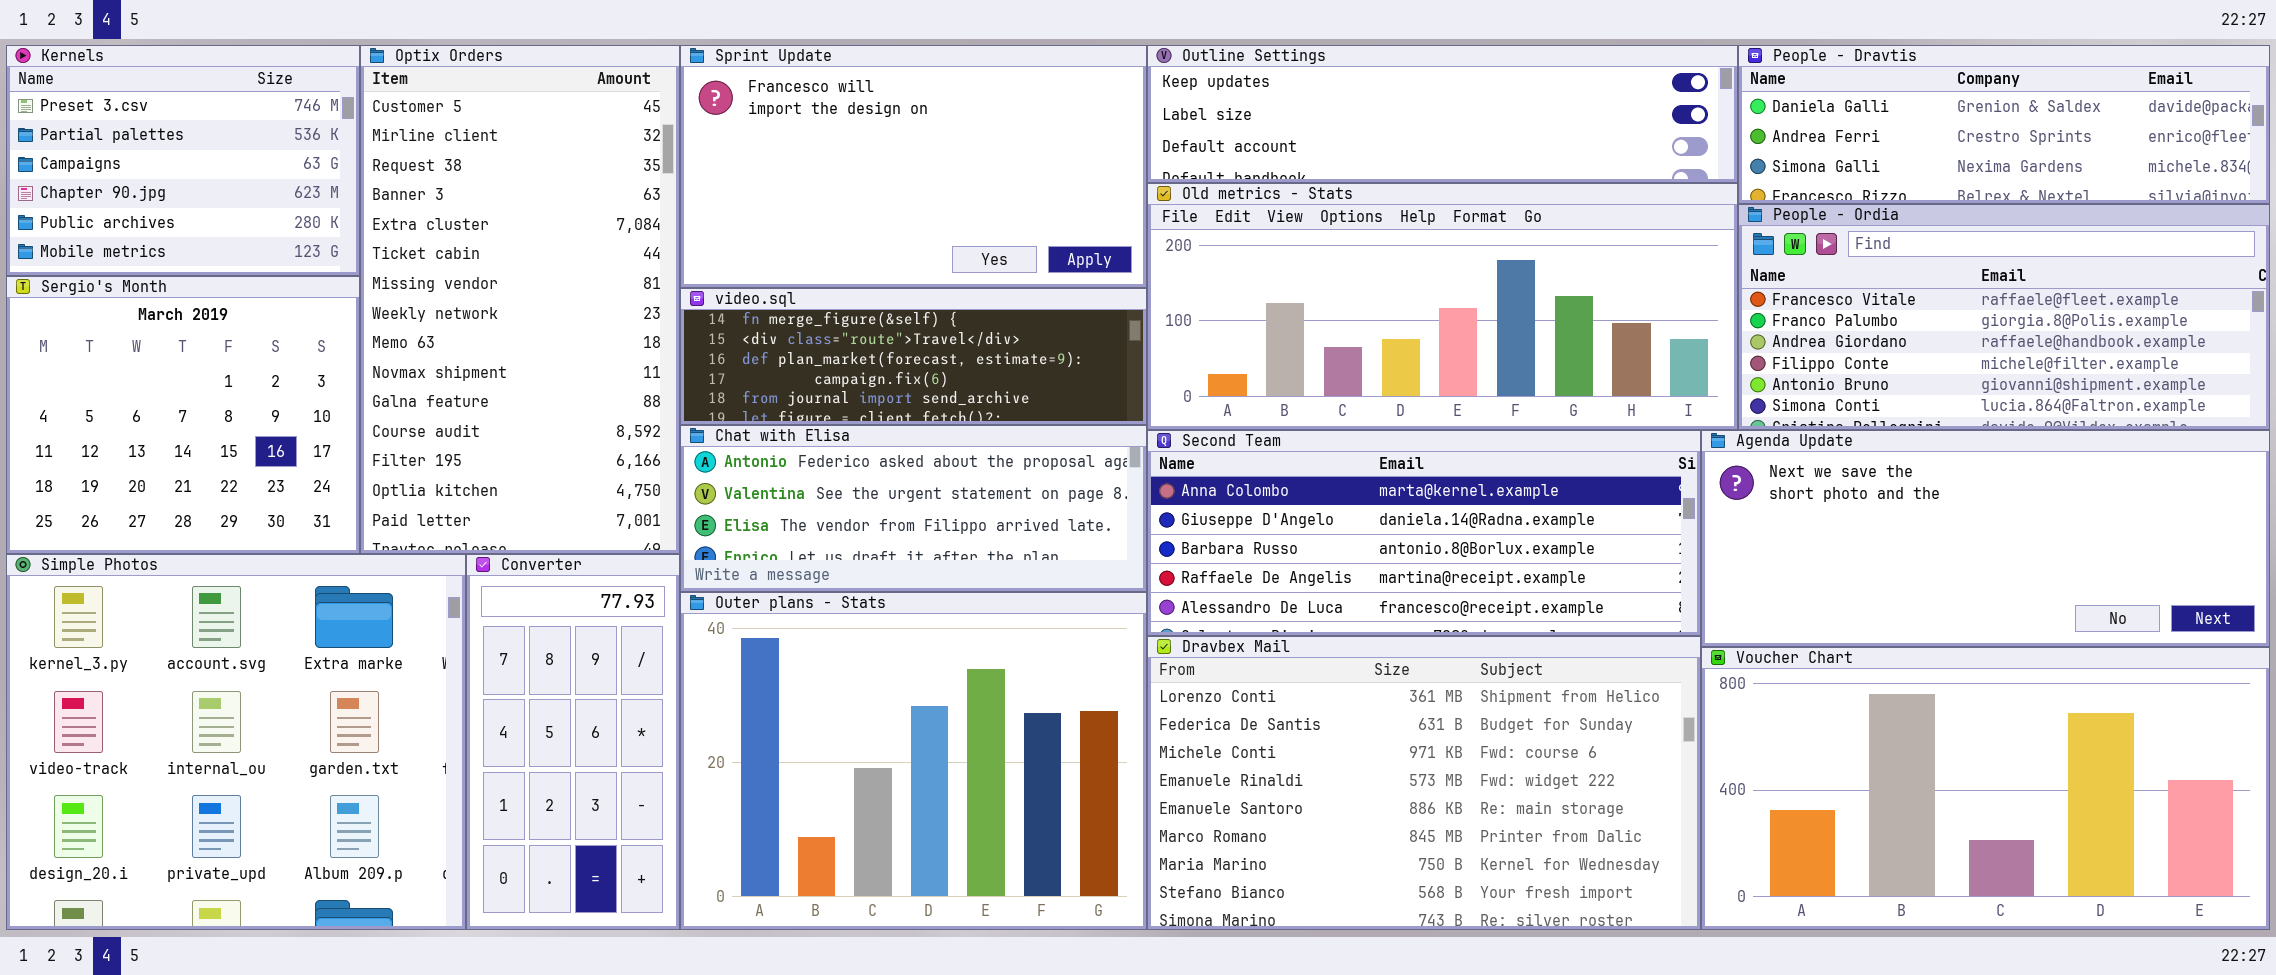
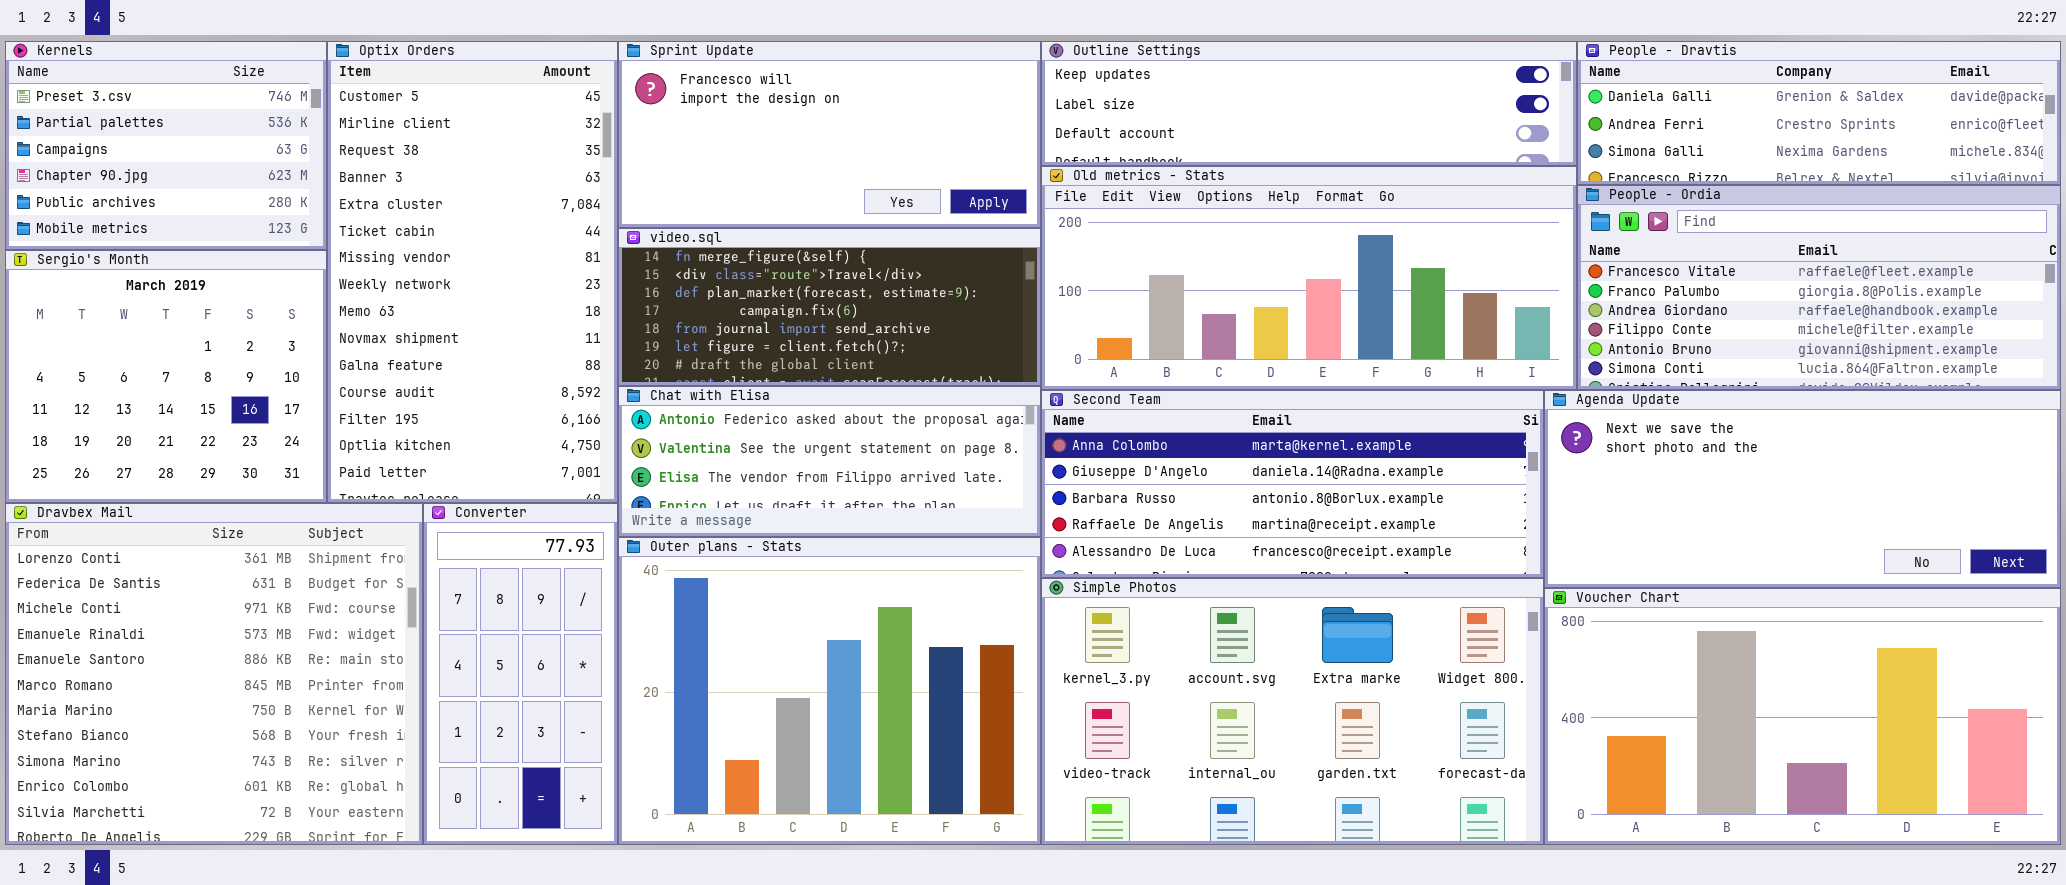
Sprint Update: [680,45,1147,288] -> [618,41,1041,228], resized
video.sql: [680,288,1147,425] -> [618,228,1041,386], resized
Simple Photos: [6,554,466,930] -> [1041,578,1544,845], moved, resized
Dravbex Mail: [1147,636,1701,930] -> [5,503,423,845], moved, resized

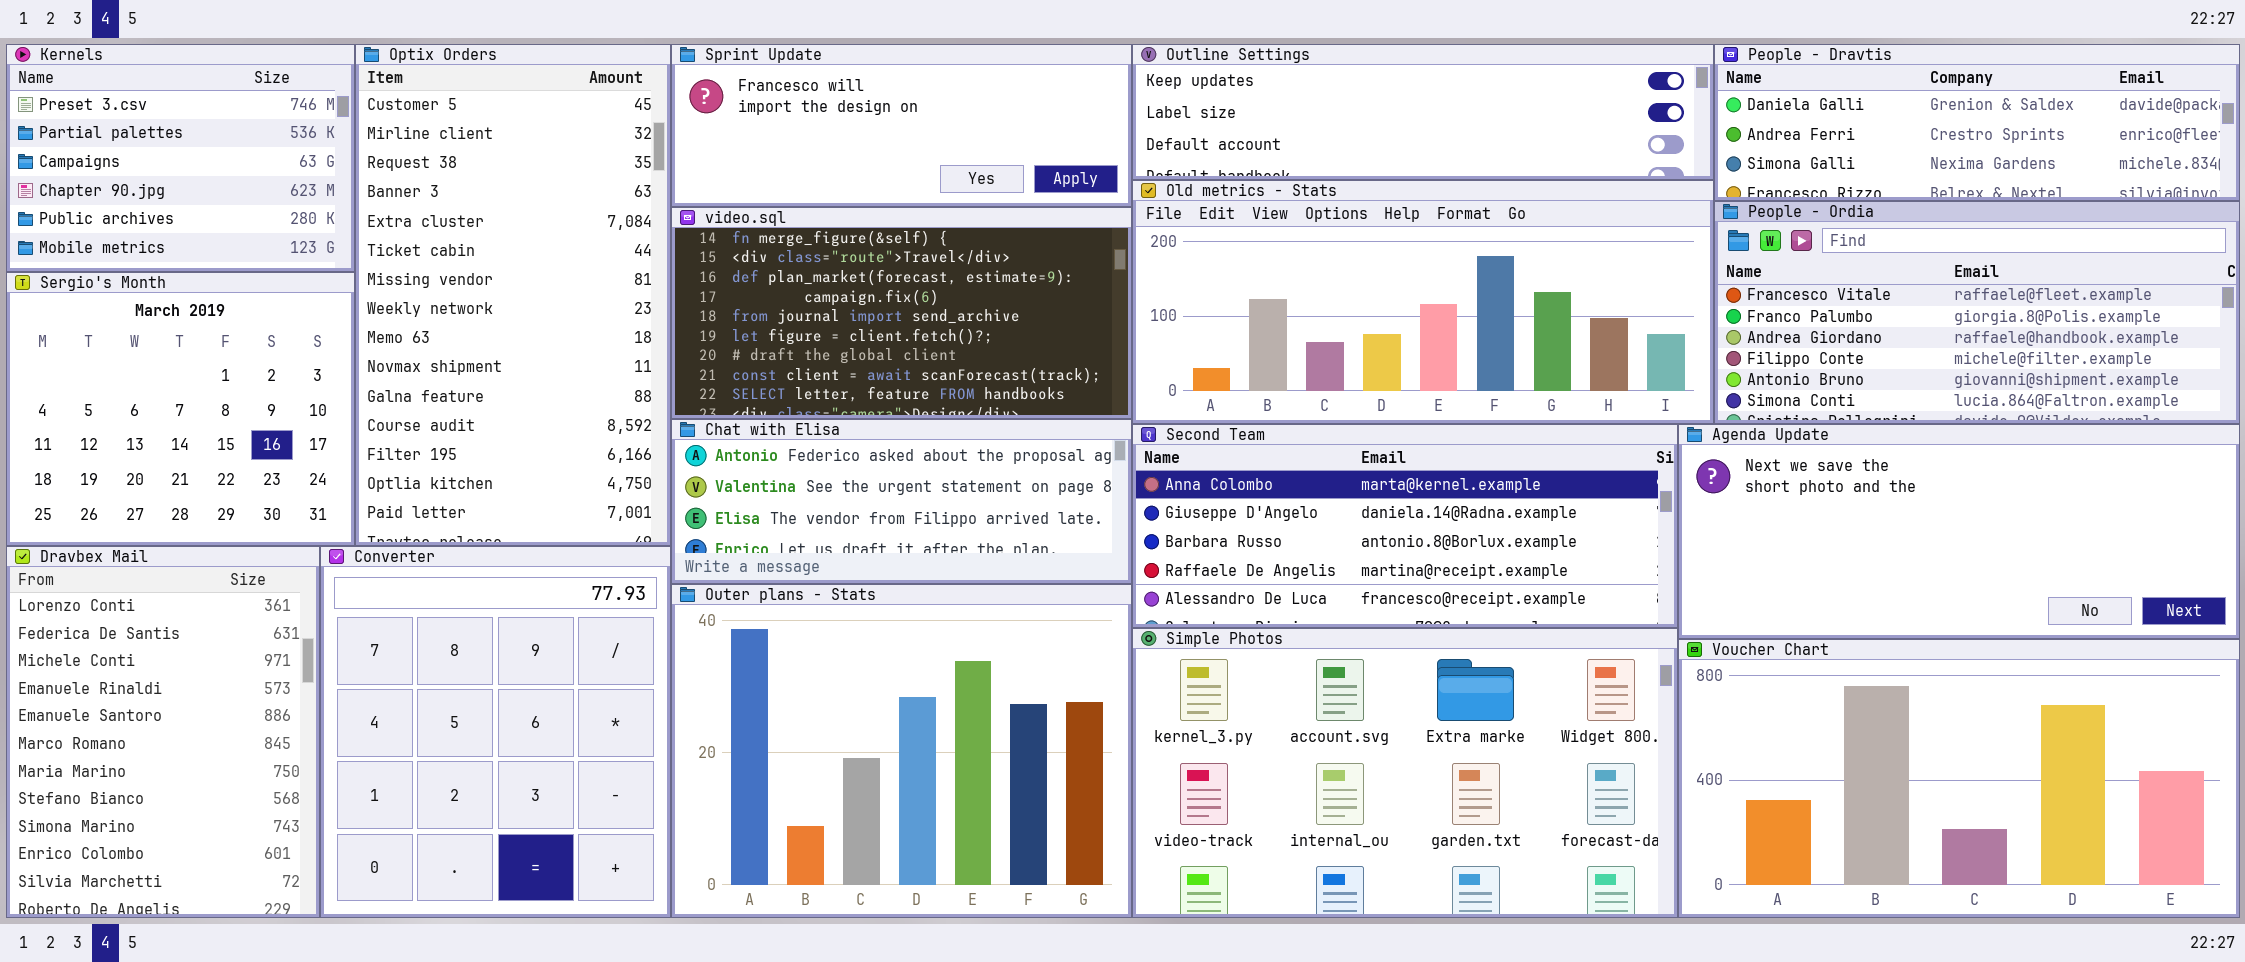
Sprint Update: [618,41,1041,228] -> [671,44,1132,207], resized
video.sql: [618,228,1041,386] -> [671,207,1132,419], resized
Dravbex Mail: [5,503,423,845] -> [6,546,320,918], resized
Converter: [423,503,618,845] -> [320,546,671,918], resized

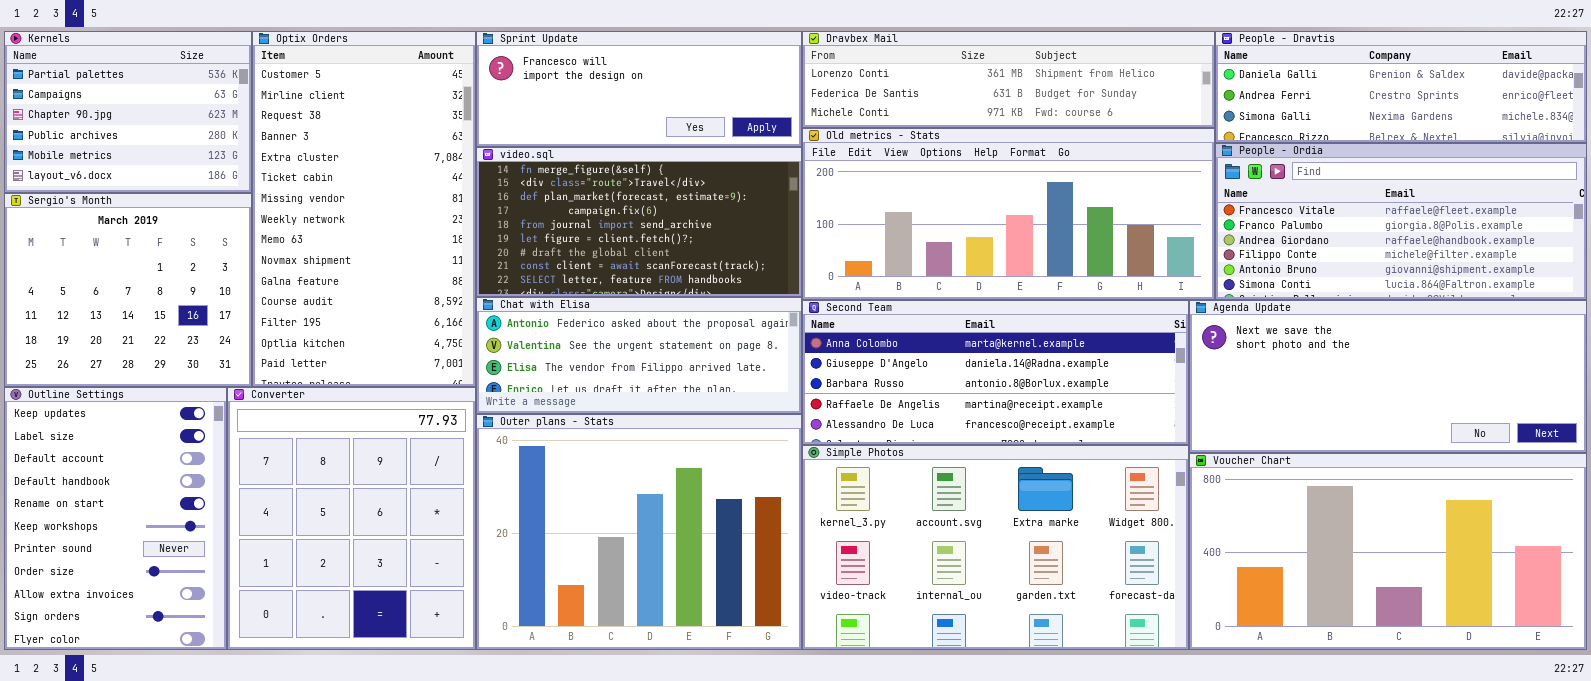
Kernels: [6,44,355,272] -> [4,31,252,193], scrolled down 1 row
Outline Settings: [1132,44,1714,180] -> [4,387,227,650], moved, resized
Dravbex Mail: [6,546,320,918] -> [802,31,1215,128], moved, resized

